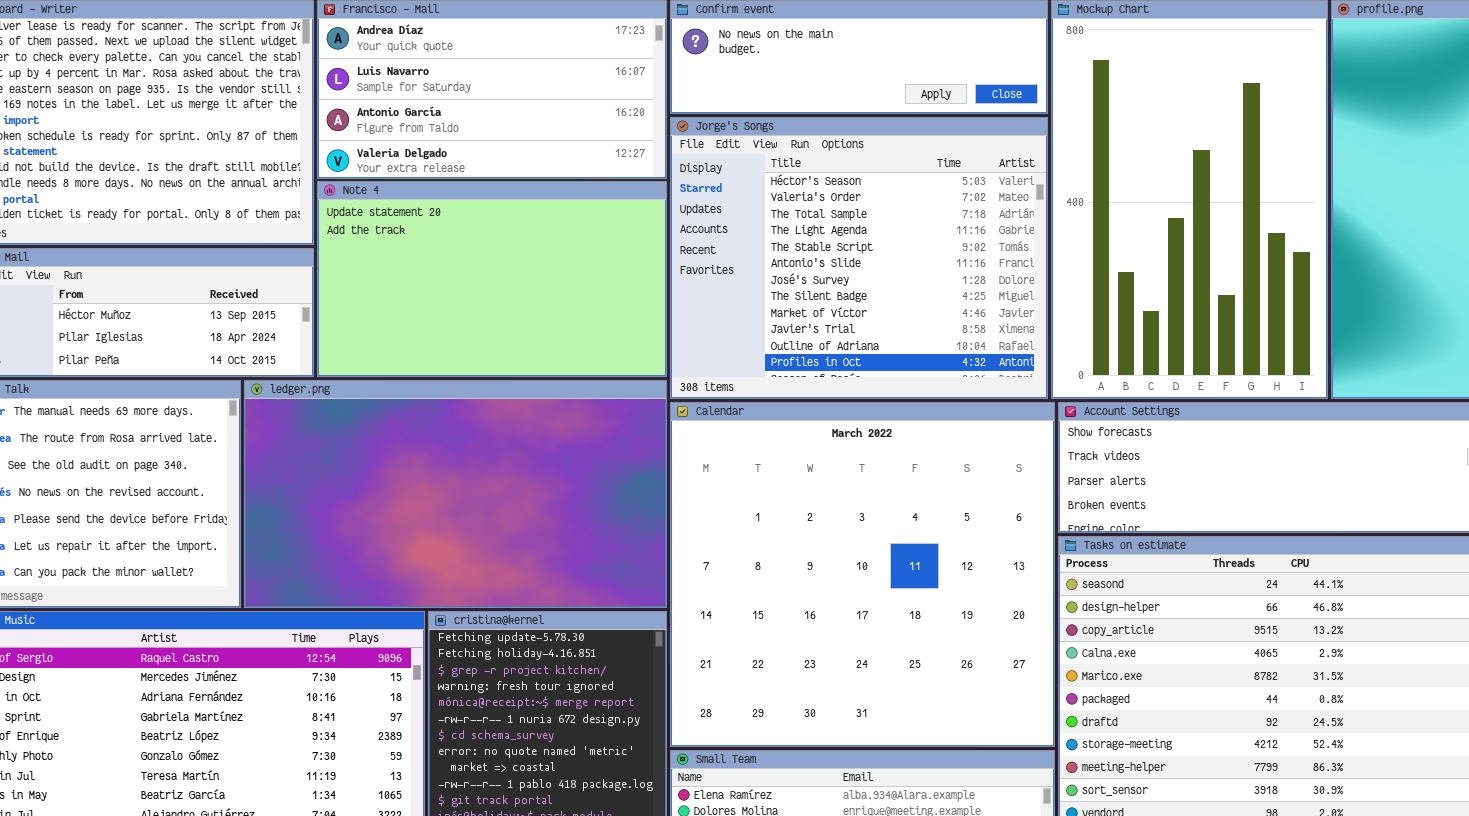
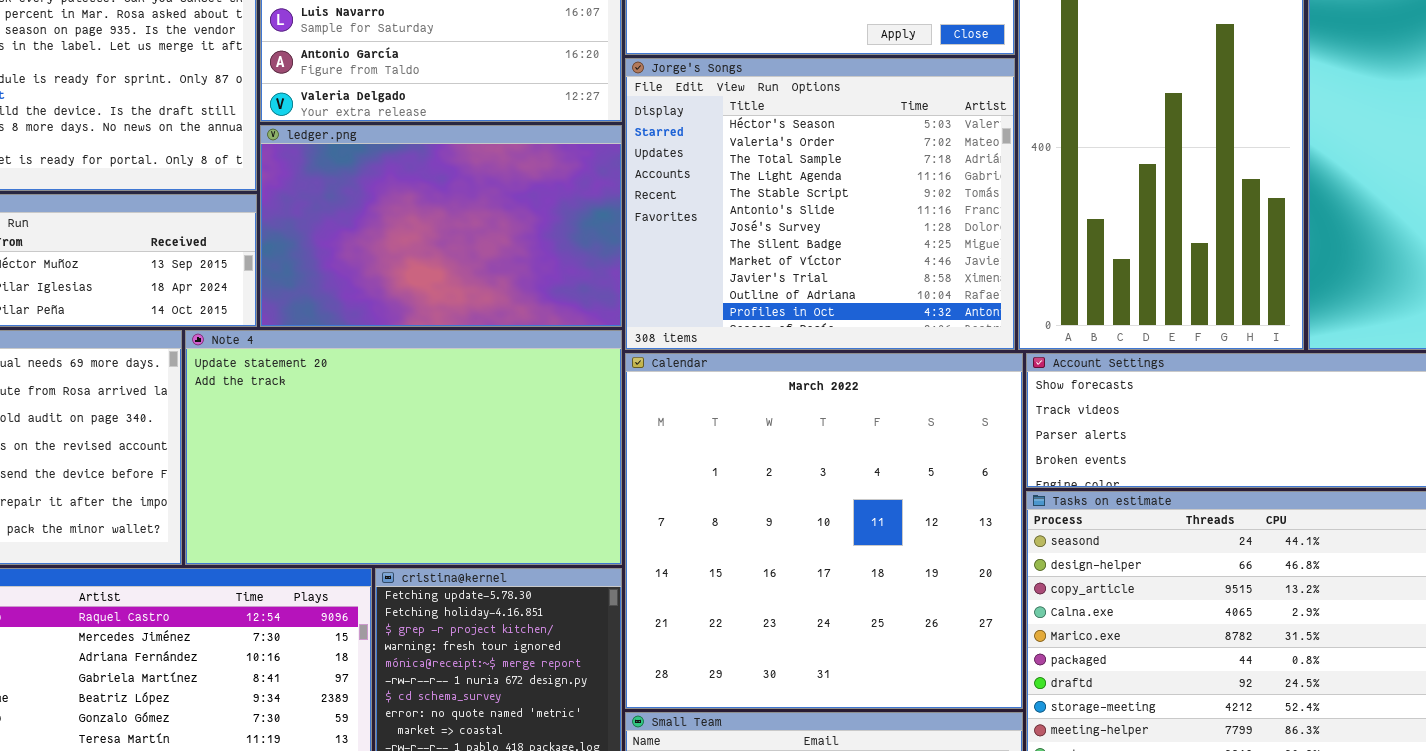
Note 4: [317,181,667,377] -> [185,330,622,565], moved, resized
ledger.png: [244,380,667,608] -> [260,125,622,327], moved, resized

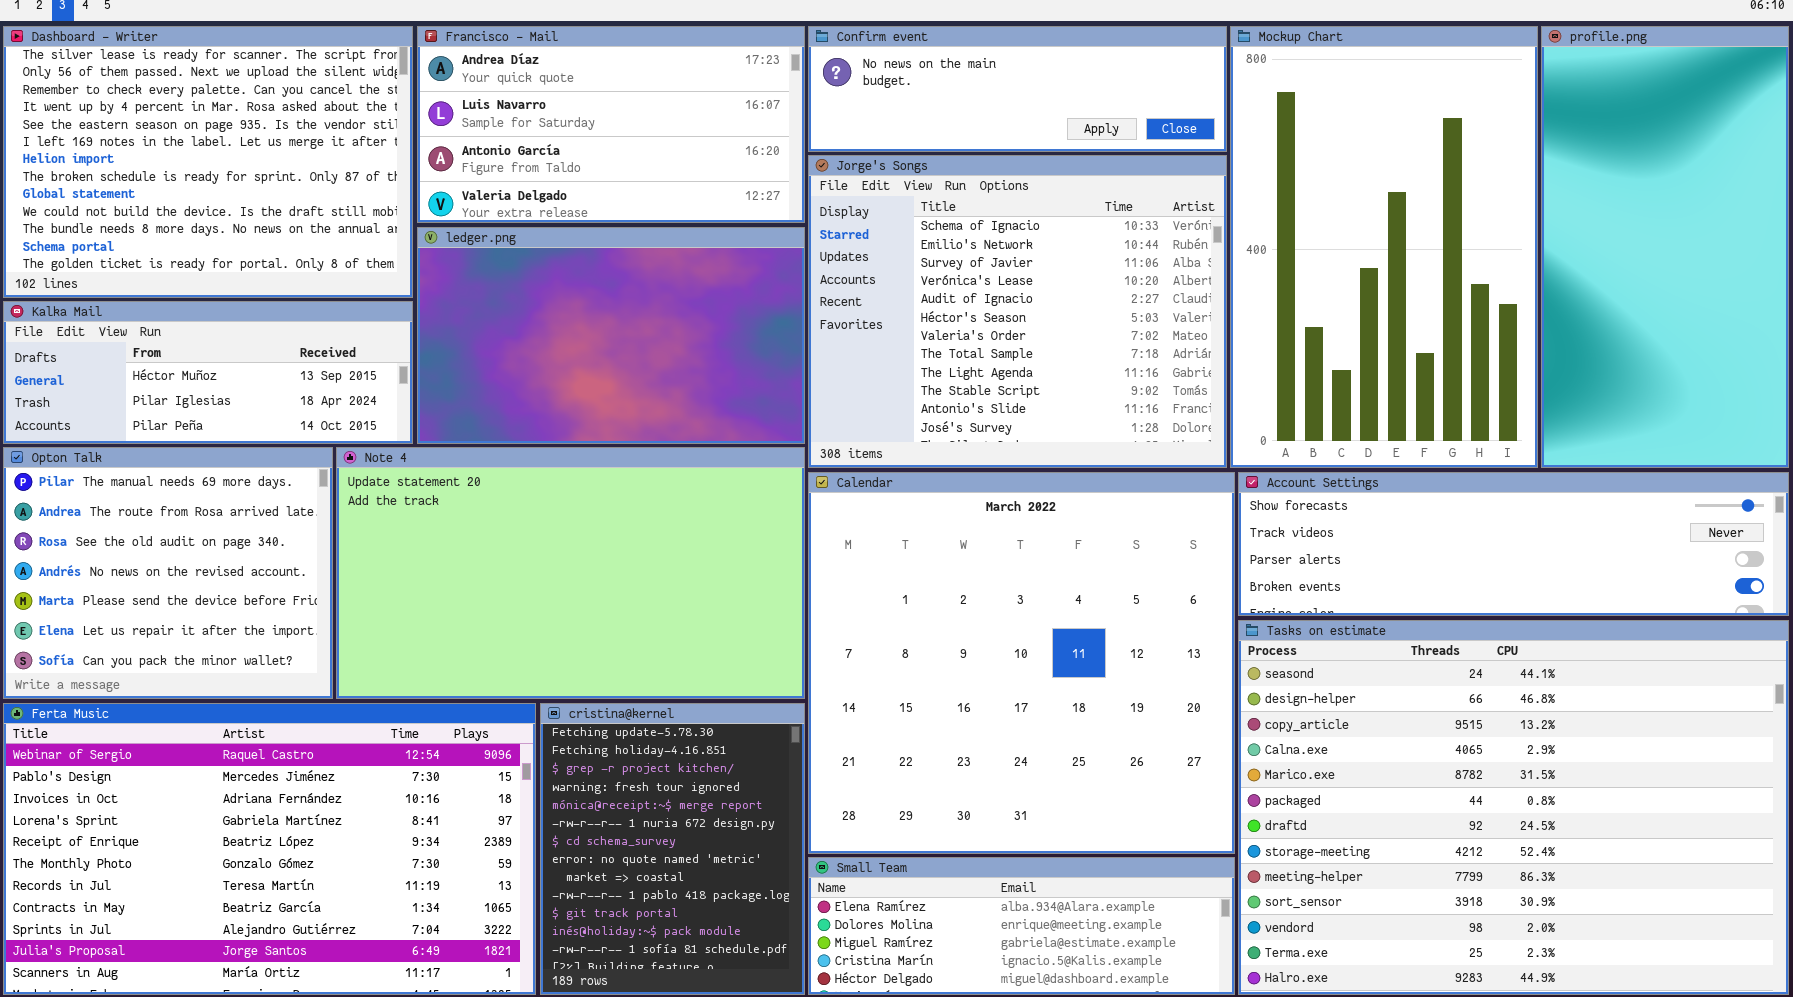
Jorge's Songs: [625,58,1015,350] -> [808,155,1227,468], scrolled up 5 rows

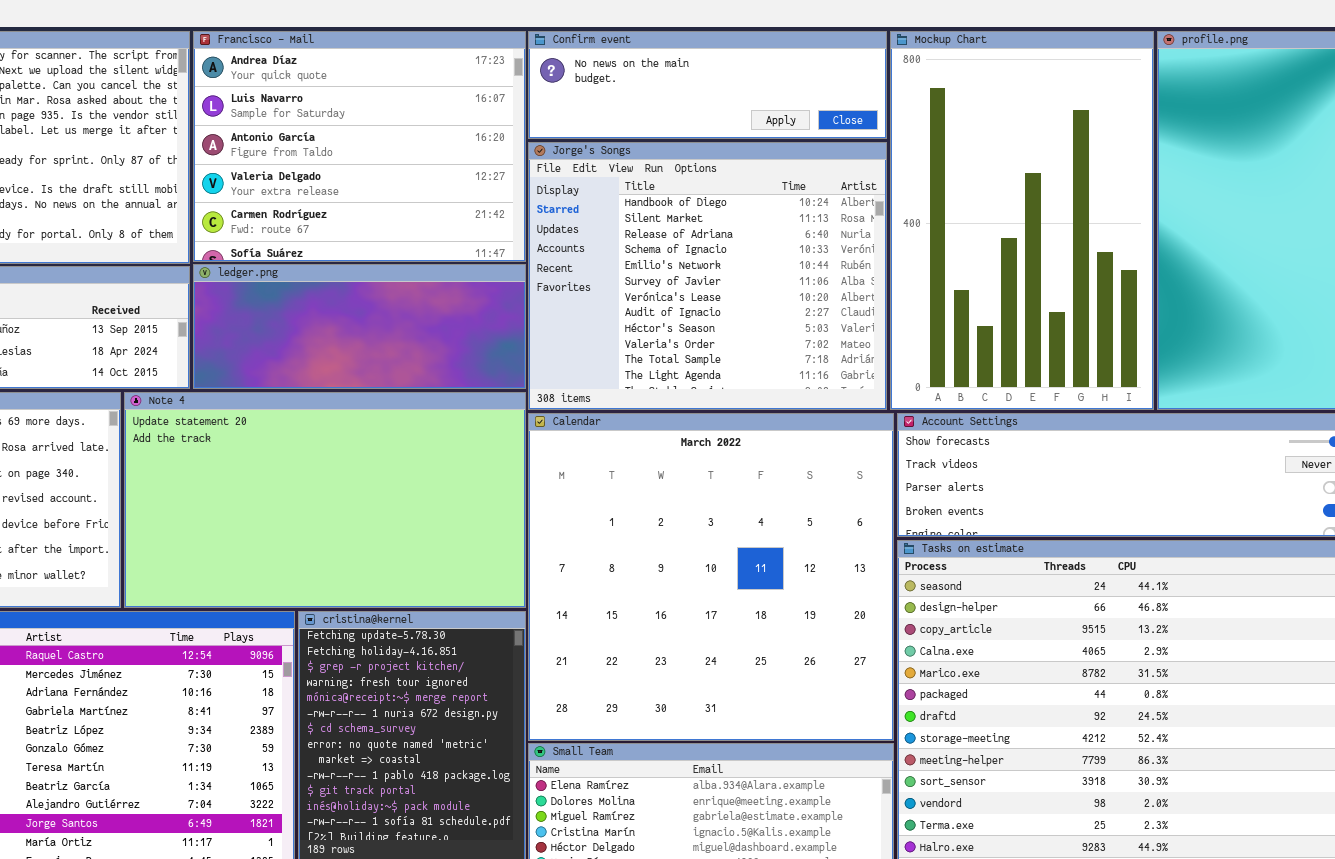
Francisco - Mail: [417,26,805,223] -> [193,31,526,262], resized
Jorge's Songs: [808,155,1227,468] -> [528,142,887,410], scrolled up 3 rows
ledger.png: [417,227,805,444] -> [193,264,526,389], resized

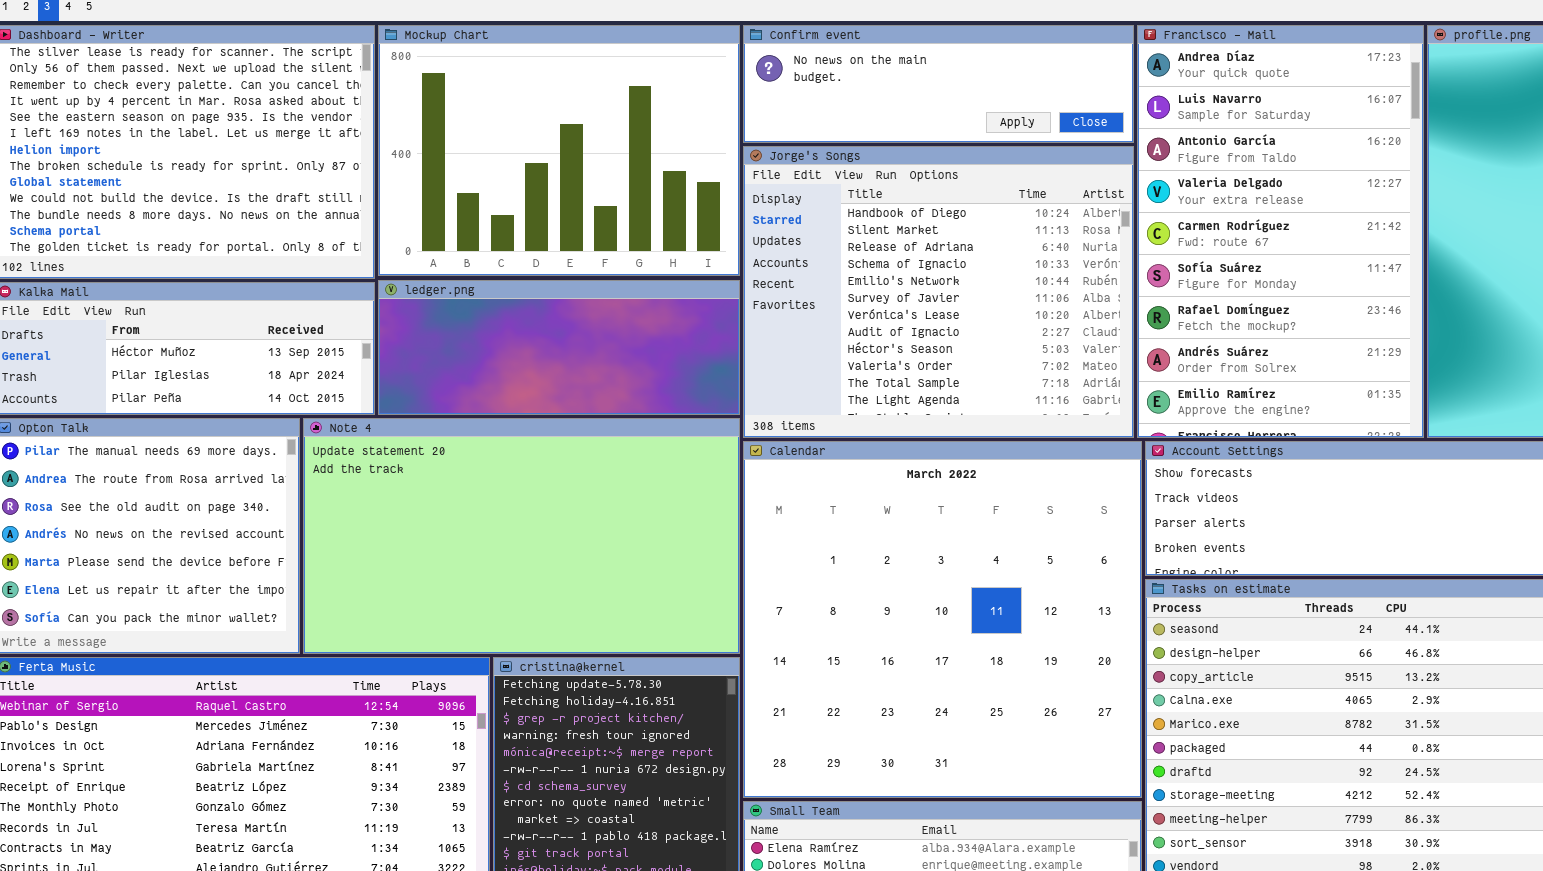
Francisco - Mail: [193,31,526,262] -> [1137,25,1424,438], moved, resized
Mockup Chart: [890,31,1154,410] -> [378,25,740,276], moved, resized

